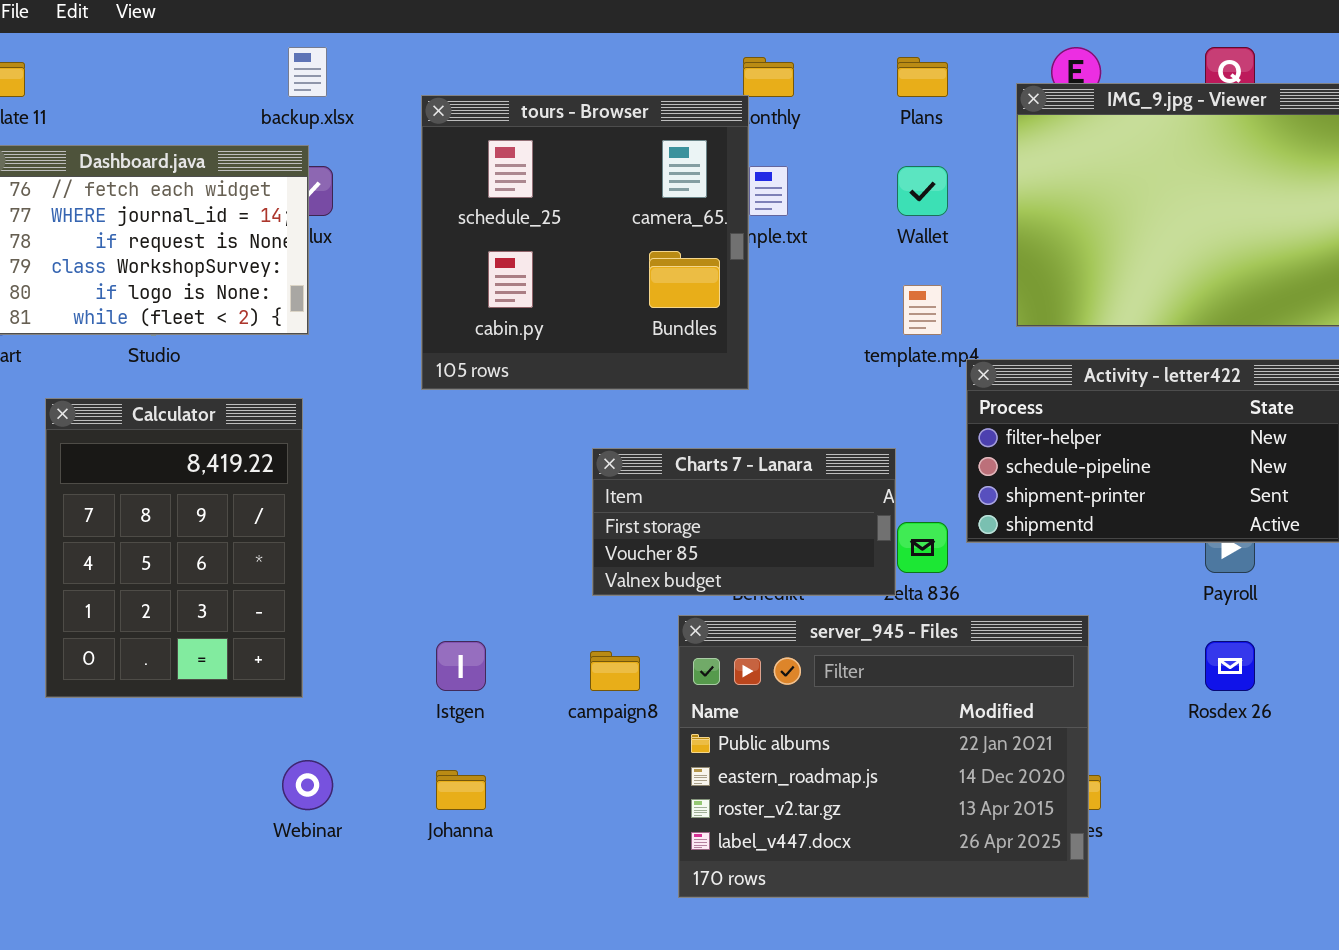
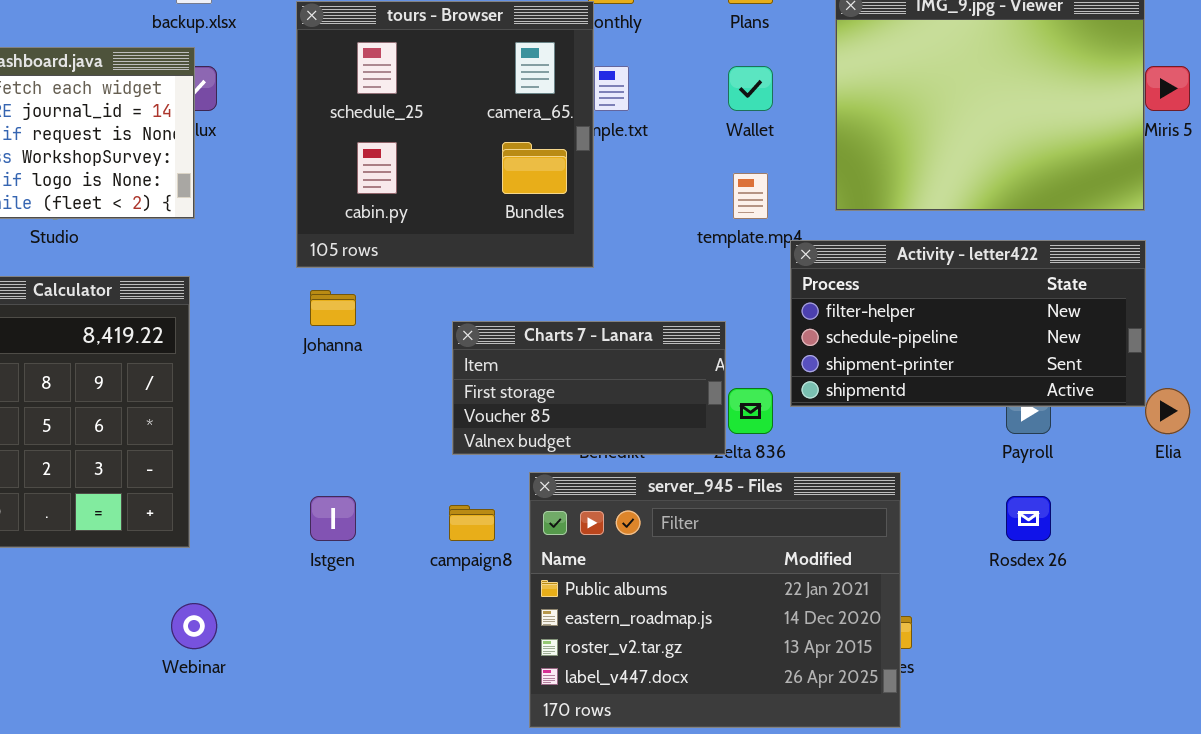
Johanna: [436,770,486,810] -> [310,290,356,326], moved

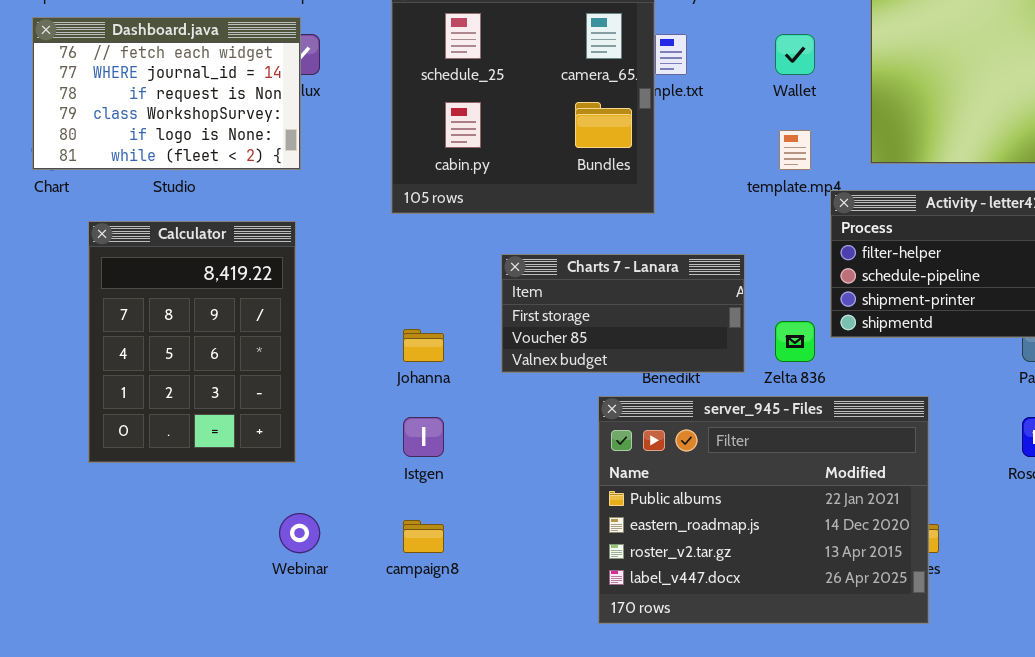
Johanna: [310,290,356,326] -> [403,329,444,362], moved
Charts 7 - Lanara: [452,321,726,455] -> [501,254,745,373], moved
campaign8: [449,505,495,541] -> [403,520,444,553], moved

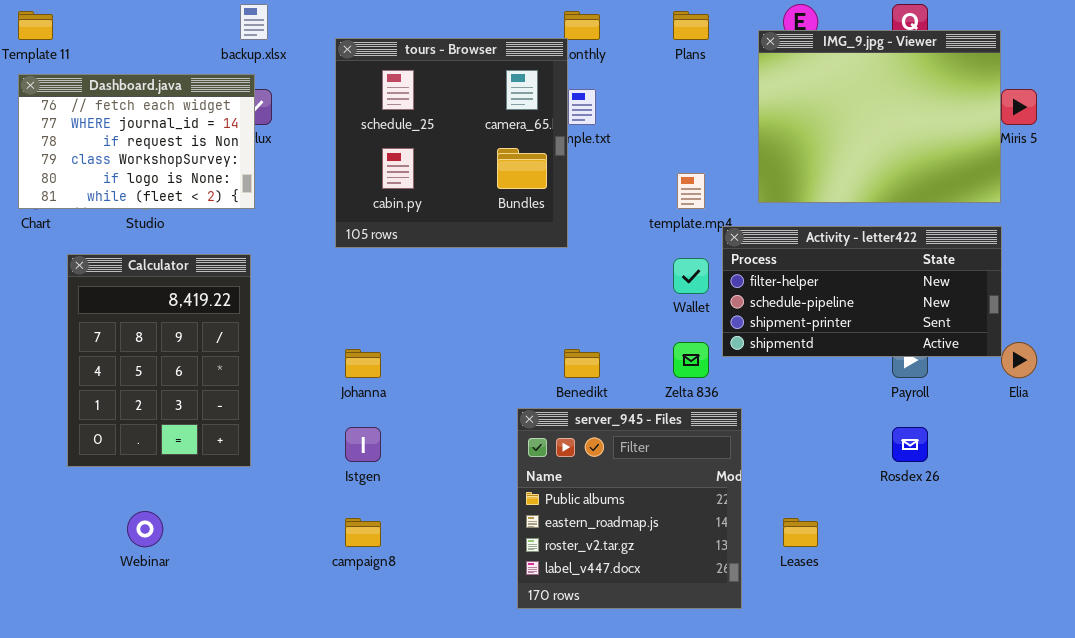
Wallet: [775,34,815,75] -> [673,258,709,294], moved
Charts 7 - Lanara: [501,254,745,373] -> none, closed
server_945 - Files: [598,396,929,624] -> [517,408,742,609], resized
Webinar: [279,513,320,553] -> [127,511,163,547], moved

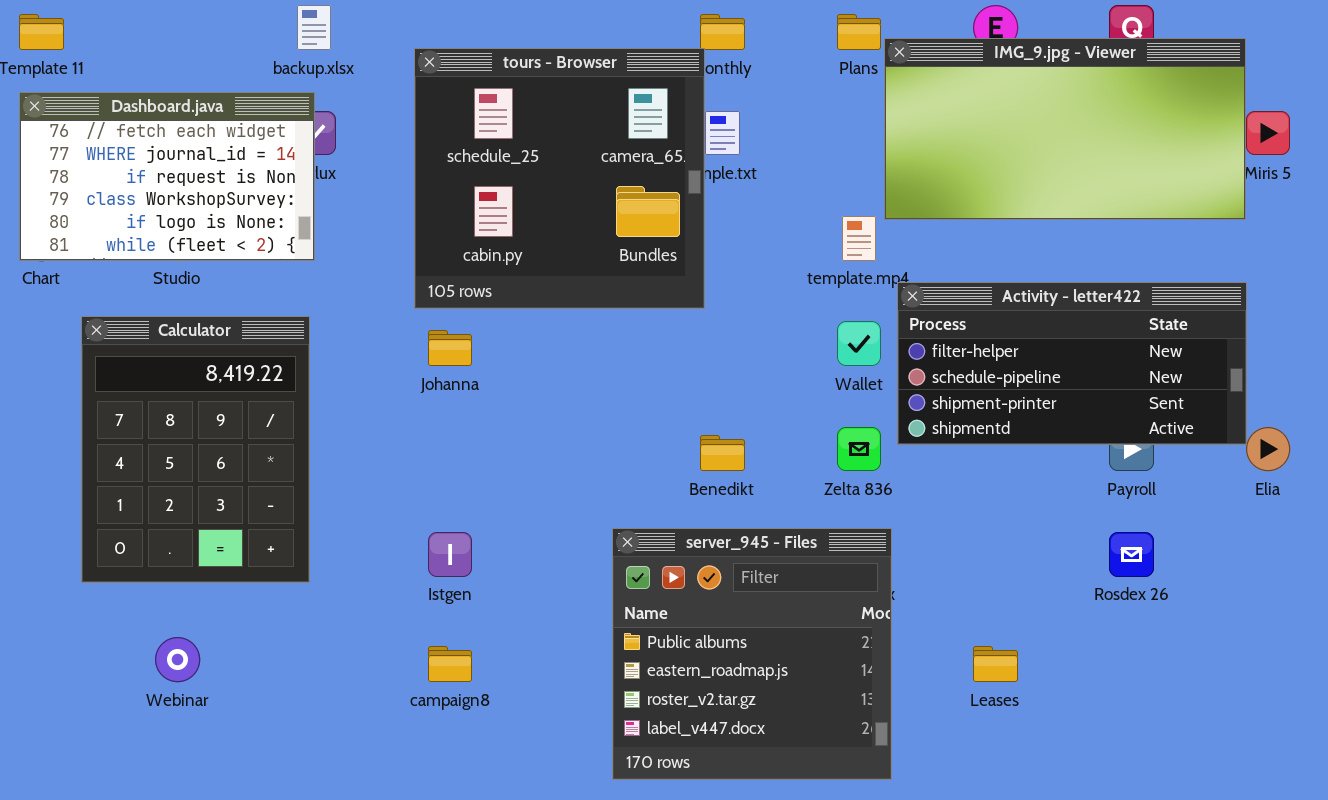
IMG_9.jpg - Viewer: [758,30,1001,203] -> [884,38,1246,220], resized
Johanna: [345,349,381,378] -> [428,330,472,366], moved
server_945 - Files: [517,408,742,609] -> [612,528,892,780], moved

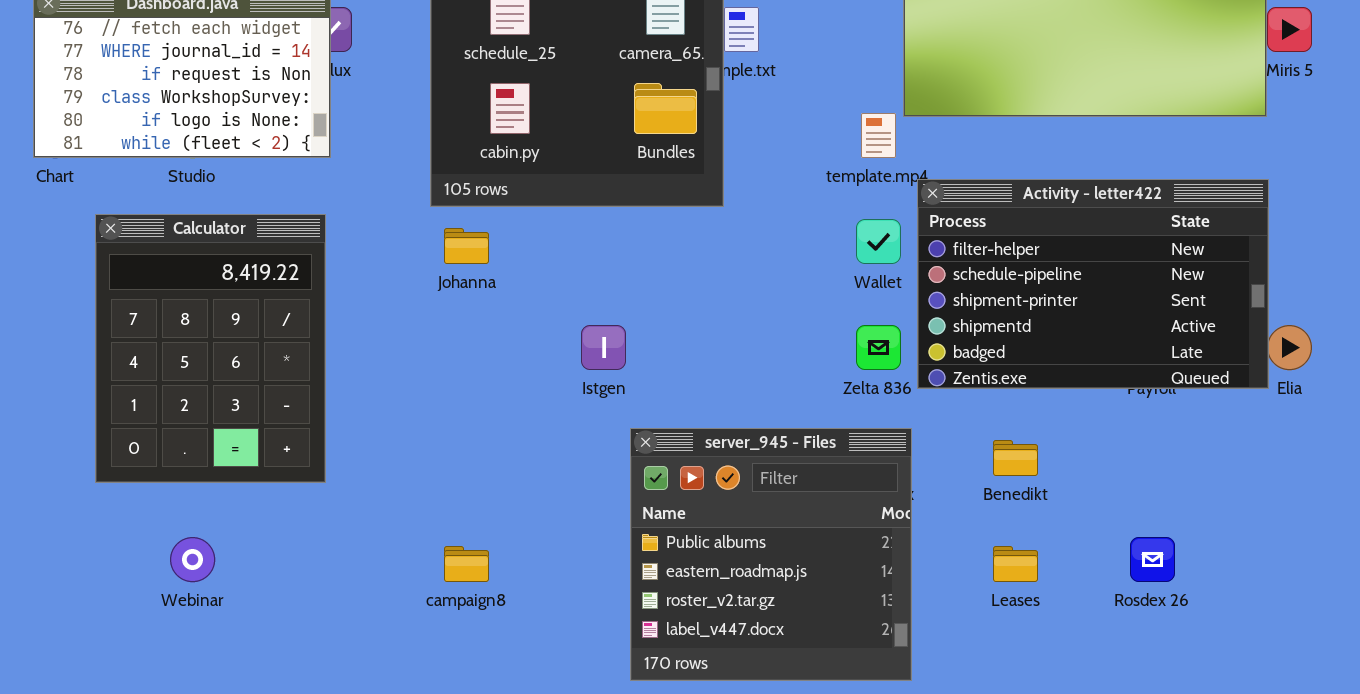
Activity - letter422: [897,282,1247,445] -> [917,179,1269,389], resized
Benedikt: [700,435,745,471] -> [993,440,1038,476], moved
Istgen: [428,532,472,577] -> [581,325,626,370], moved
Rosdex 26: [1109,532,1154,577] -> [1130,537,1175,582], moved

